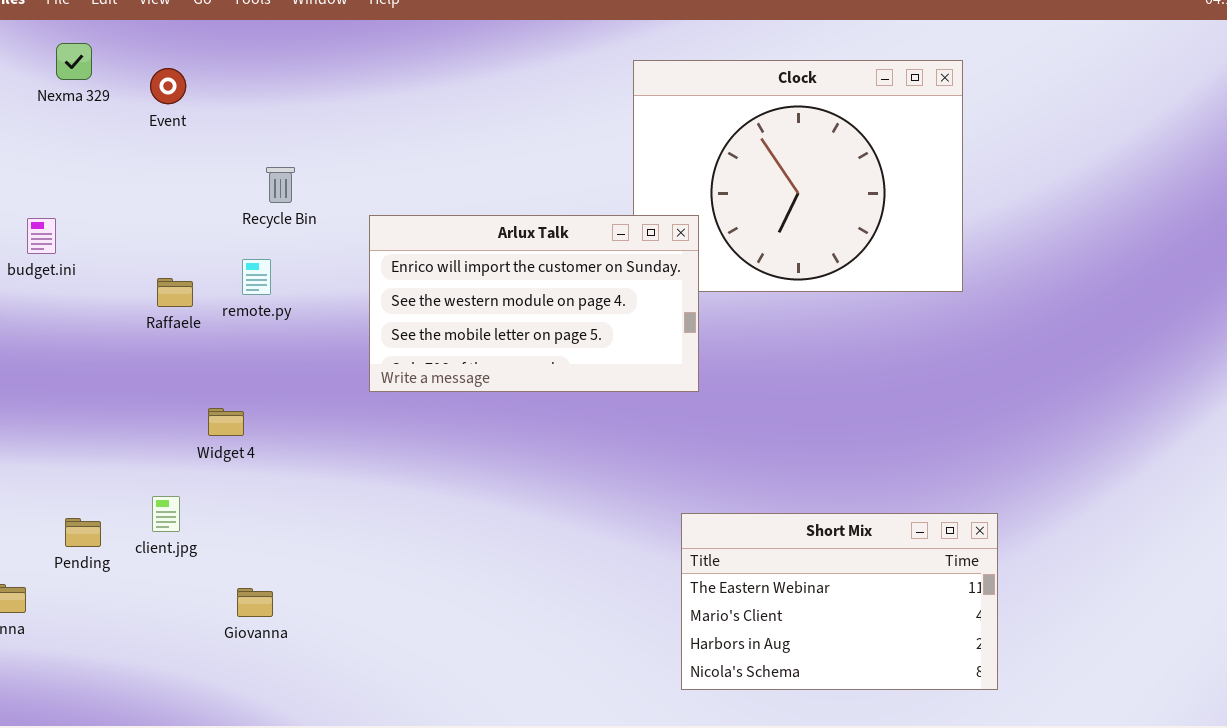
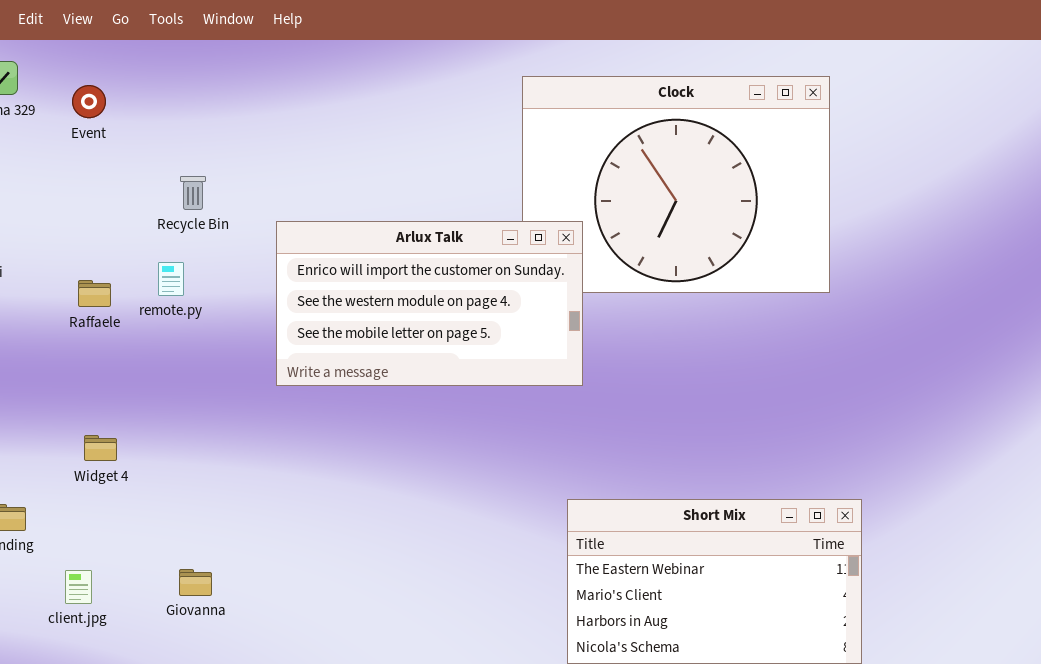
Widget 4: [208,408,244,436] -> [84,435,117,461], moved
client.jpg: [152,496,180,532] -> [65,570,92,604], moved
Giovanna: [237,588,273,617] -> [179,569,212,596], moved

